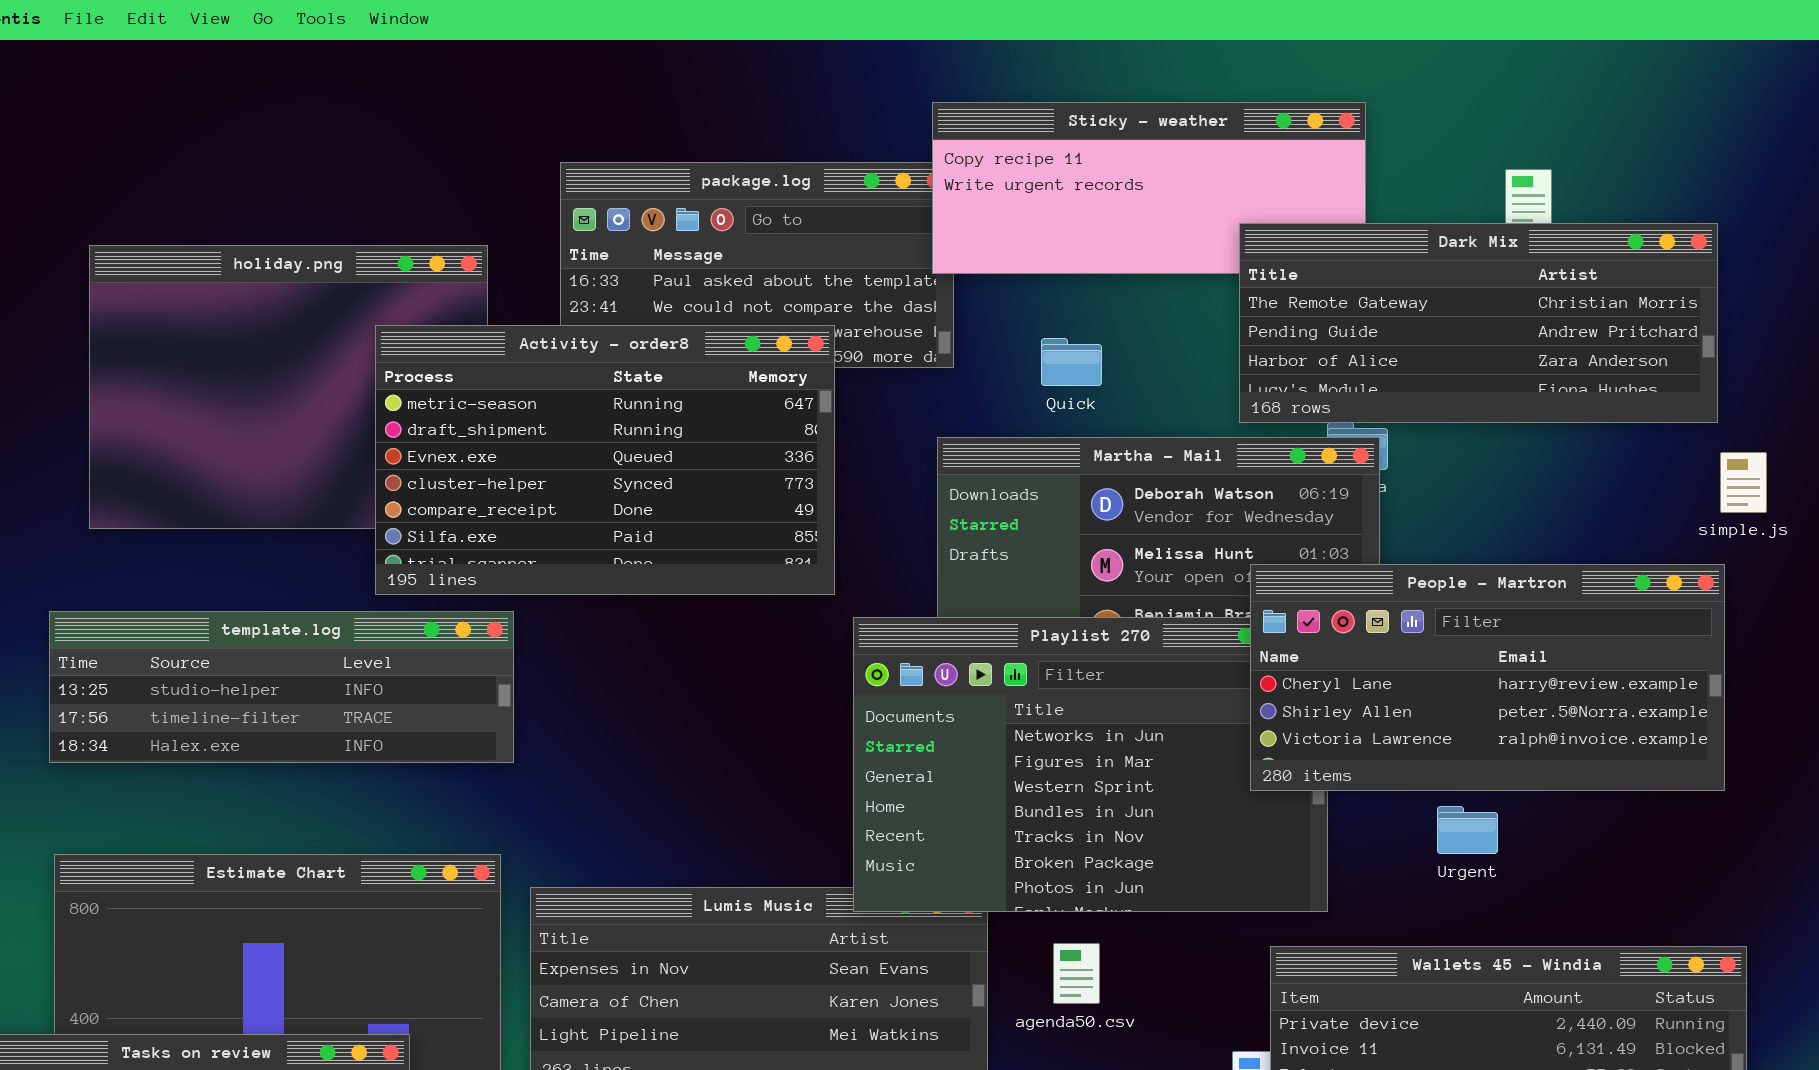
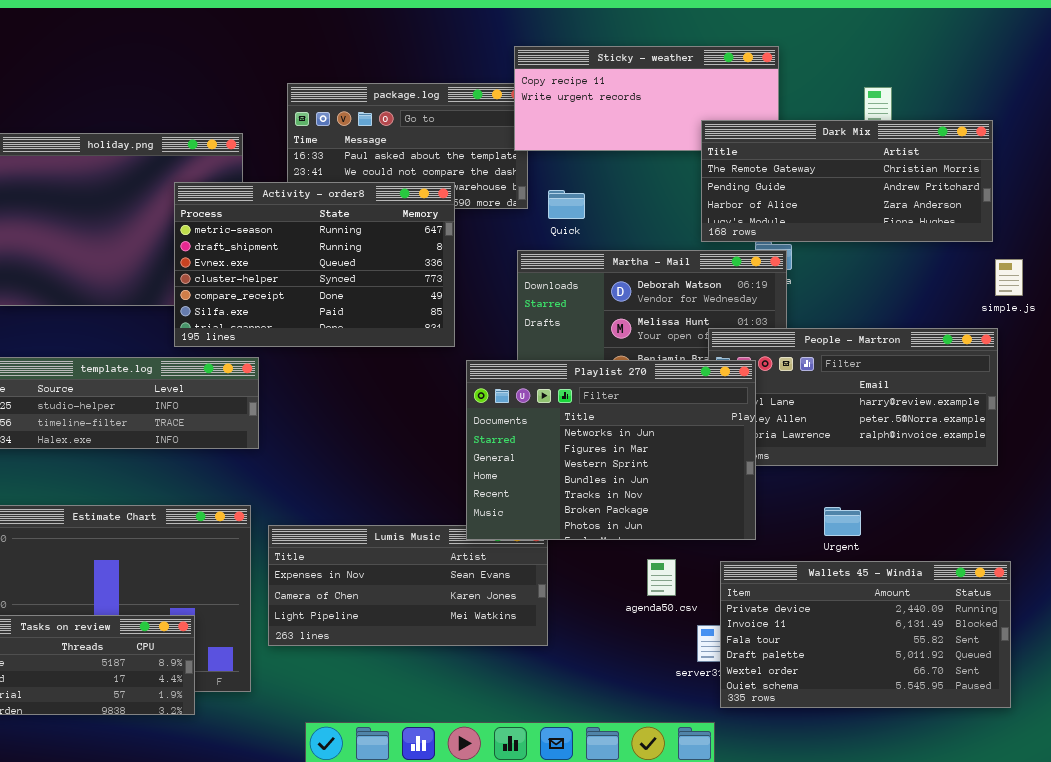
Quick: [1041,338,1102,386] -> [548,190,585,219], moved
Playlist 270: [853,617,1328,912] -> [466,360,756,540], raised
Urgent: [1437,806,1498,854] -> [824,507,861,536], moved
agenda50.csv: [1053,943,1100,1004] -> [647,559,676,596], moved

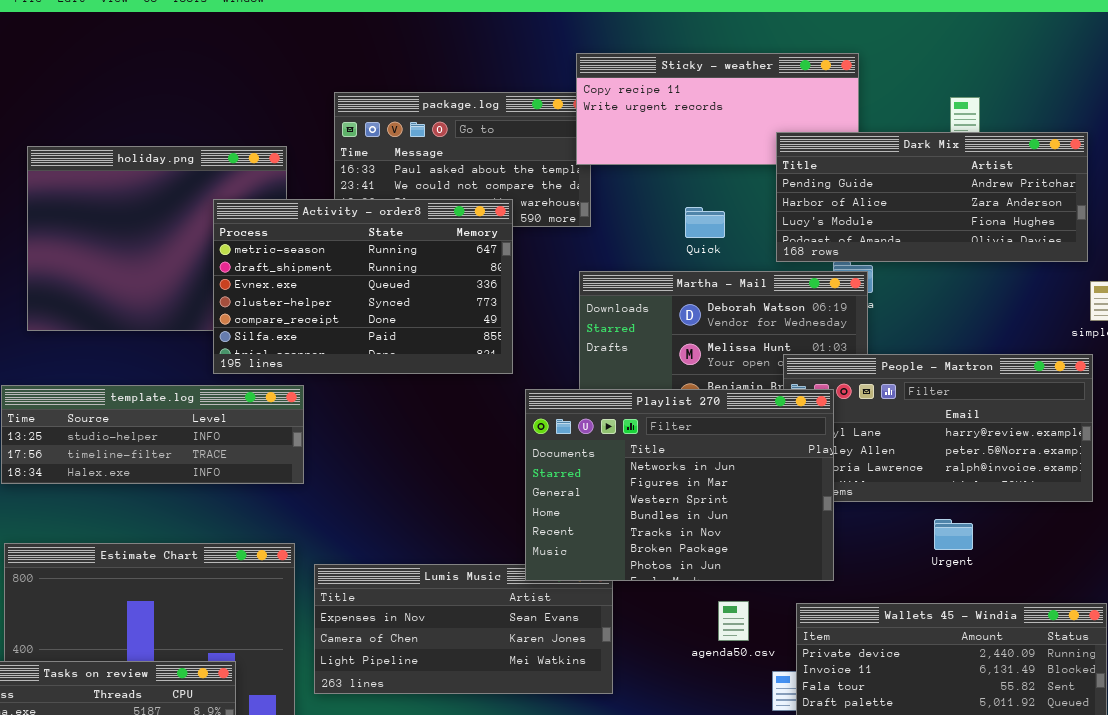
Dark Mix: [701,120,993,242] -> [776,132,1088,262], scrolled down 1 row
Quick: [548,190,585,219] -> [685,207,725,238], moved
Urgent: [824,507,861,536] -> [934,519,973,550], moved

